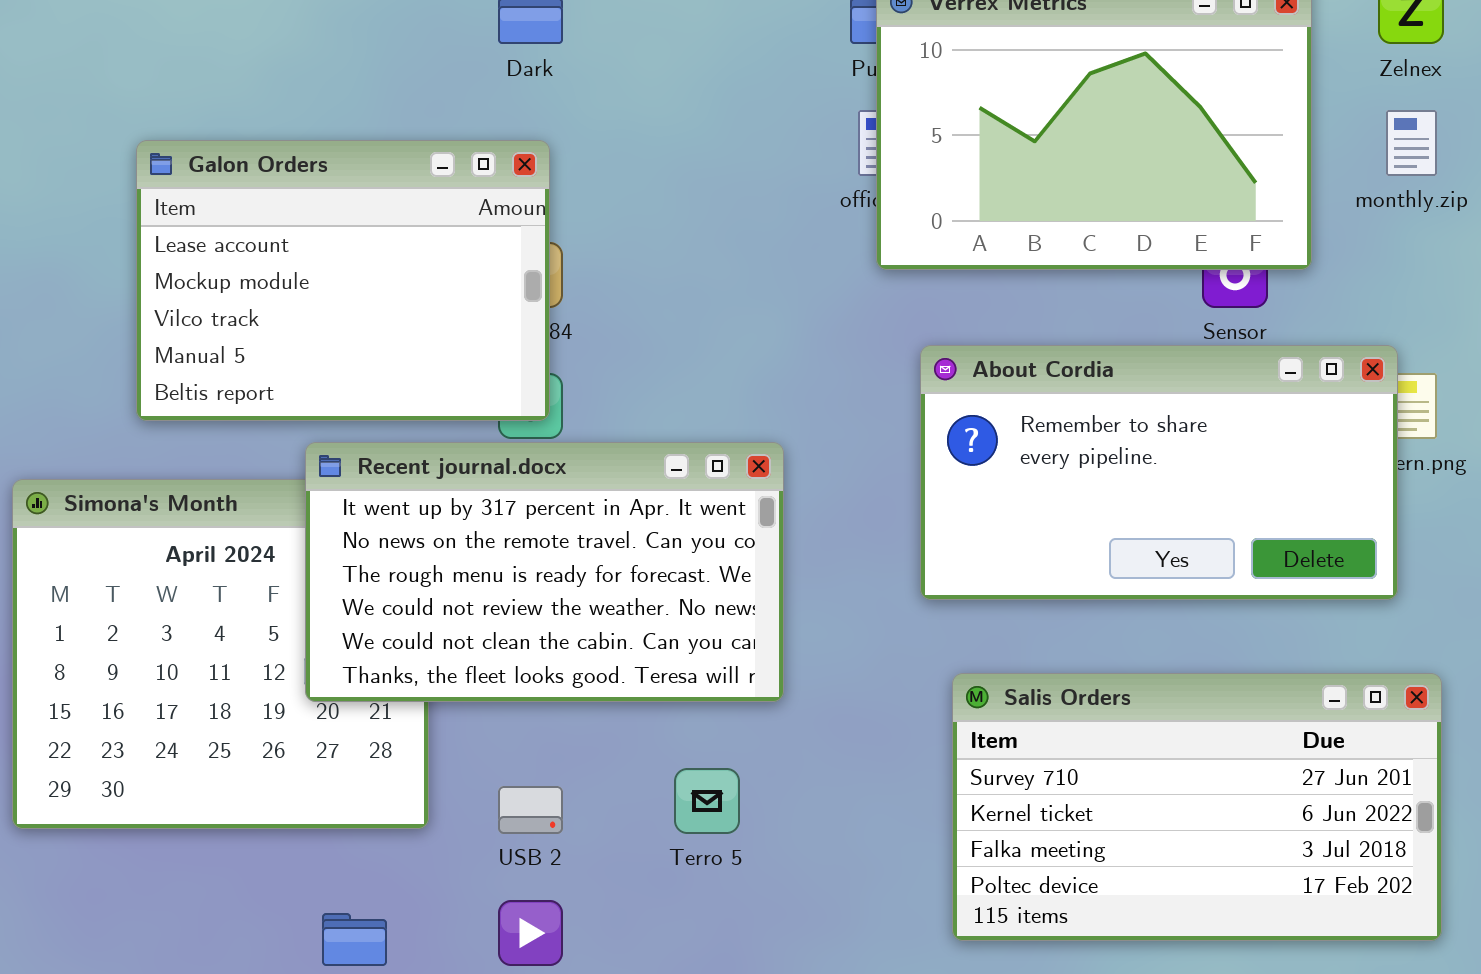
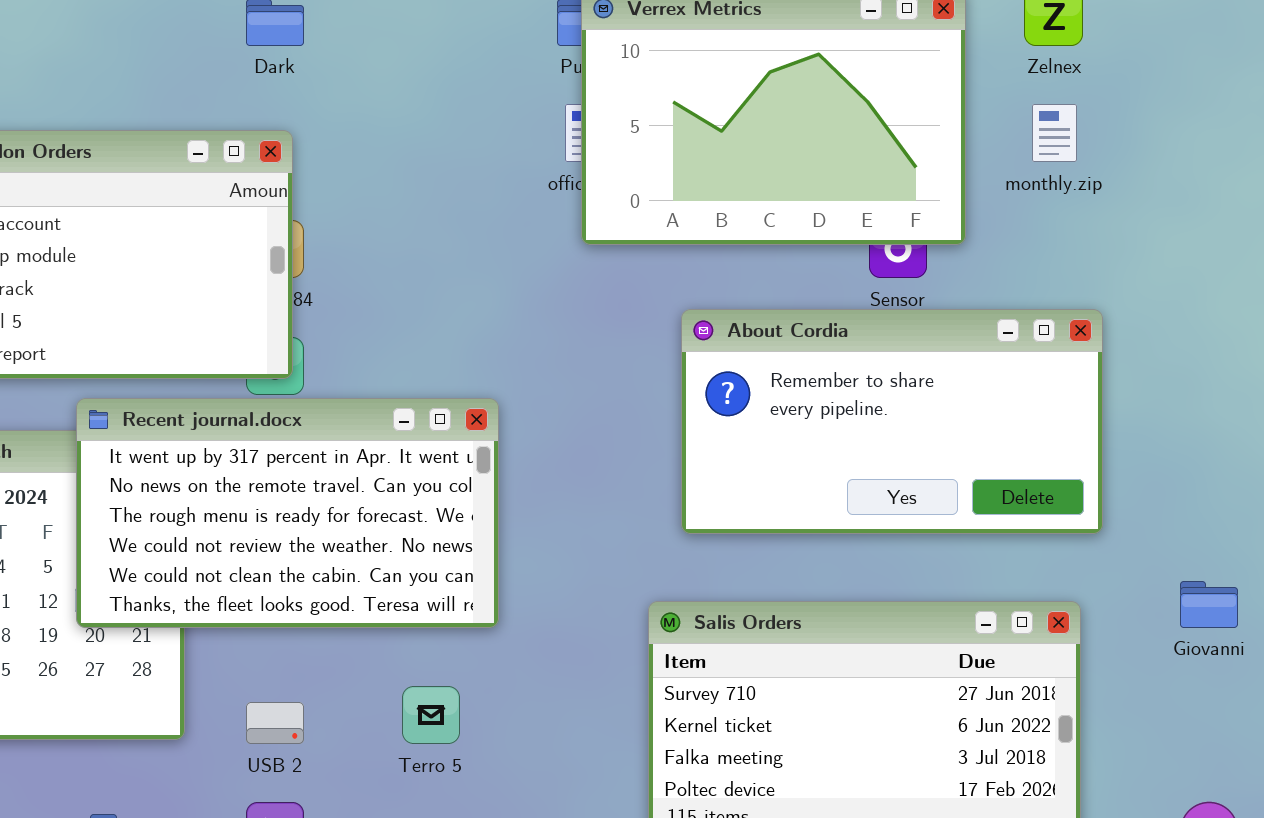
About Cordia: [920,345,1398,600] -> [681,309,1103,534], moved

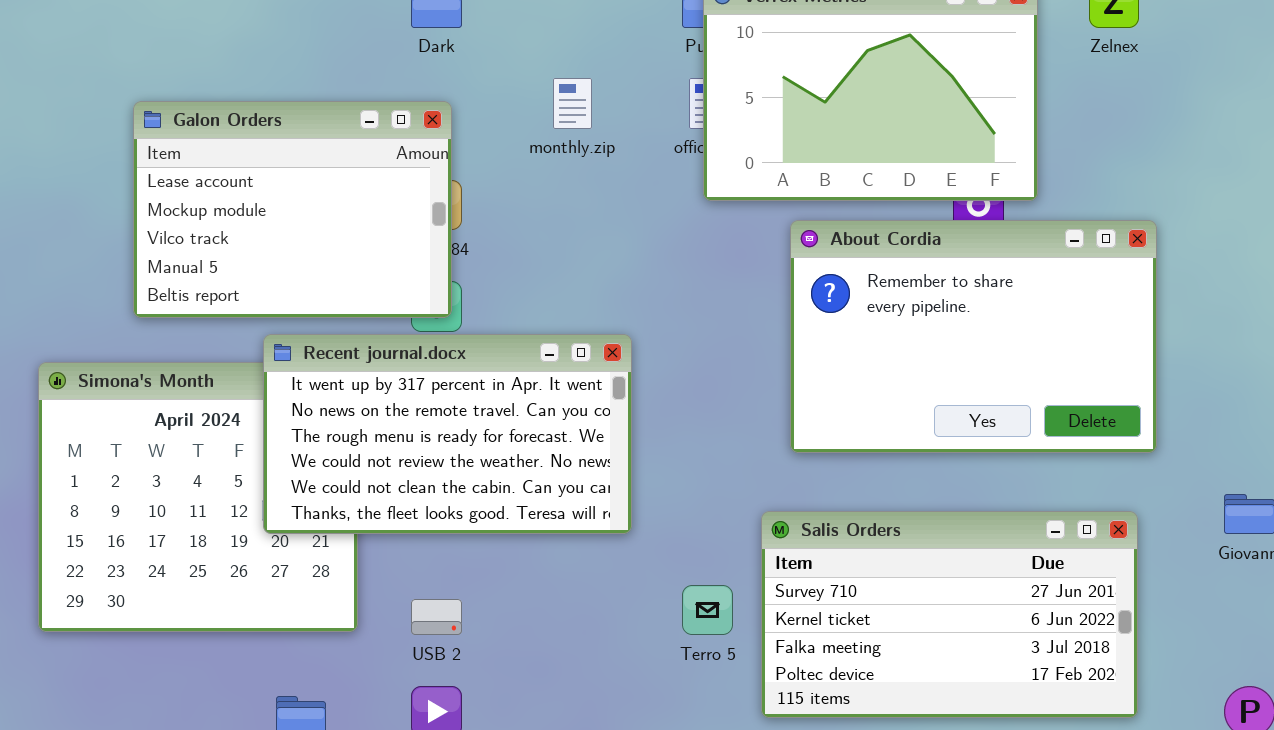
monthly.zip: [1032,104,1077,162] -> [553,78,592,129], moved
About Cordia: [681,309,1103,534] -> [790,220,1157,453], resized
Terro 5: [402,686,460,744] -> [682,585,733,635], moved

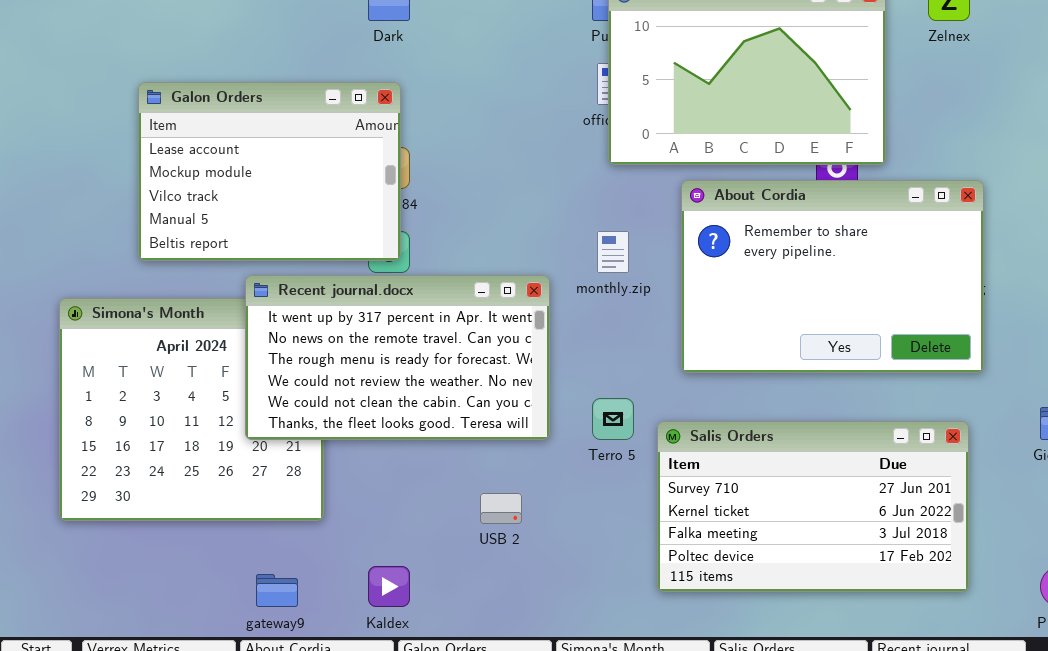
monthly.zip: [553,78,592,129] -> [597,231,629,273], moved
Terro 5: [682,585,733,635] -> [592,398,634,440], moved
USB 2: [411,599,462,635] -> [480,493,522,524], moved

